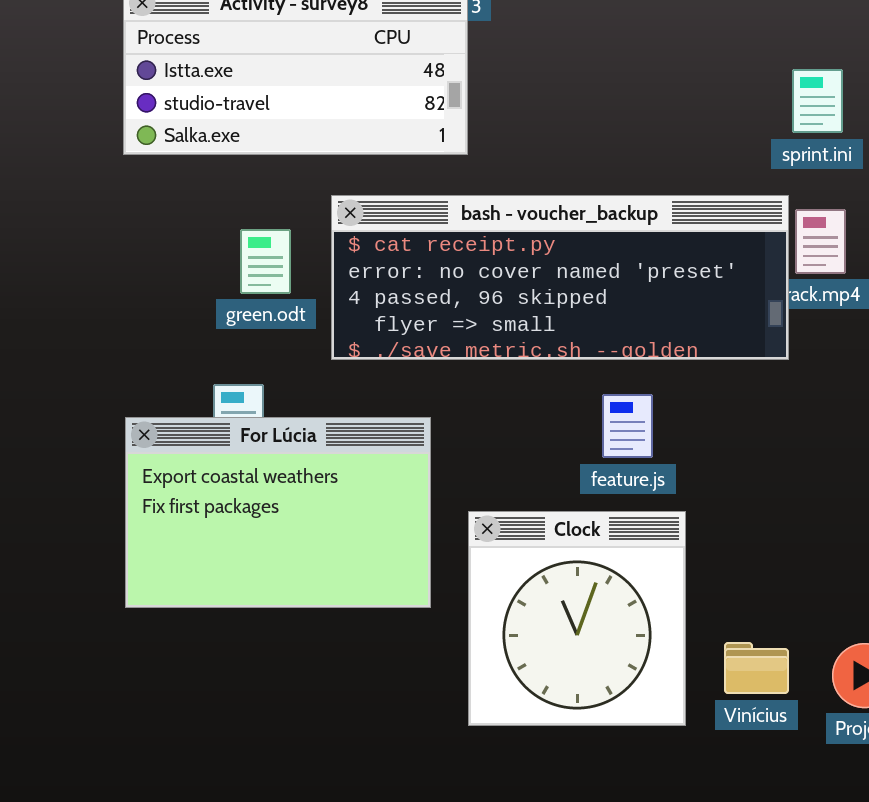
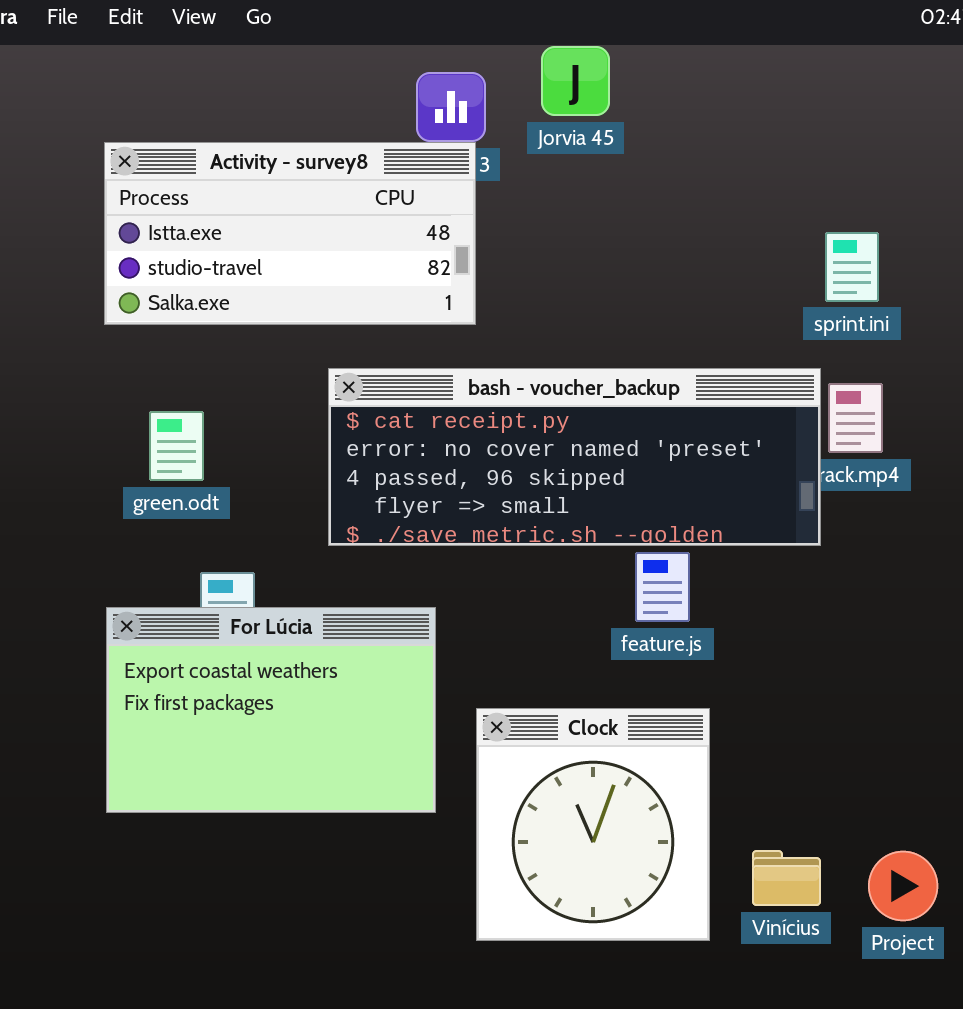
green.odt: [240,229,291,294] -> [149,411,204,481], moved
feature.js: [602,394,653,458] -> [635,552,690,622], moved

